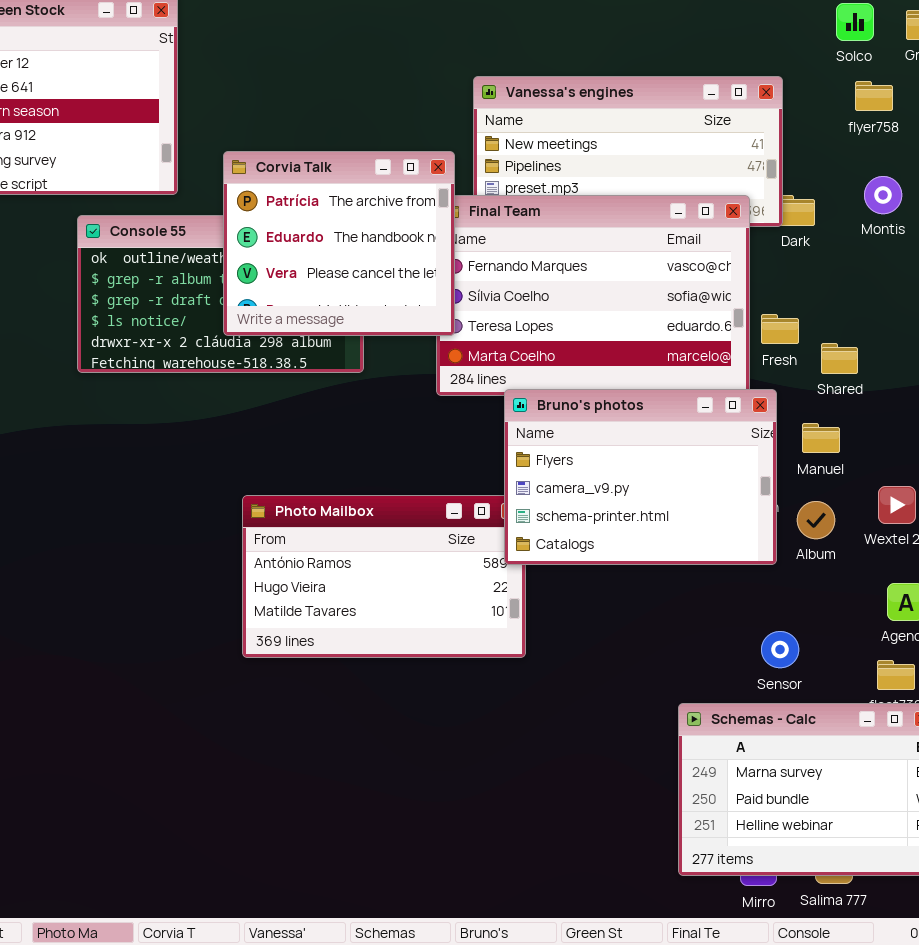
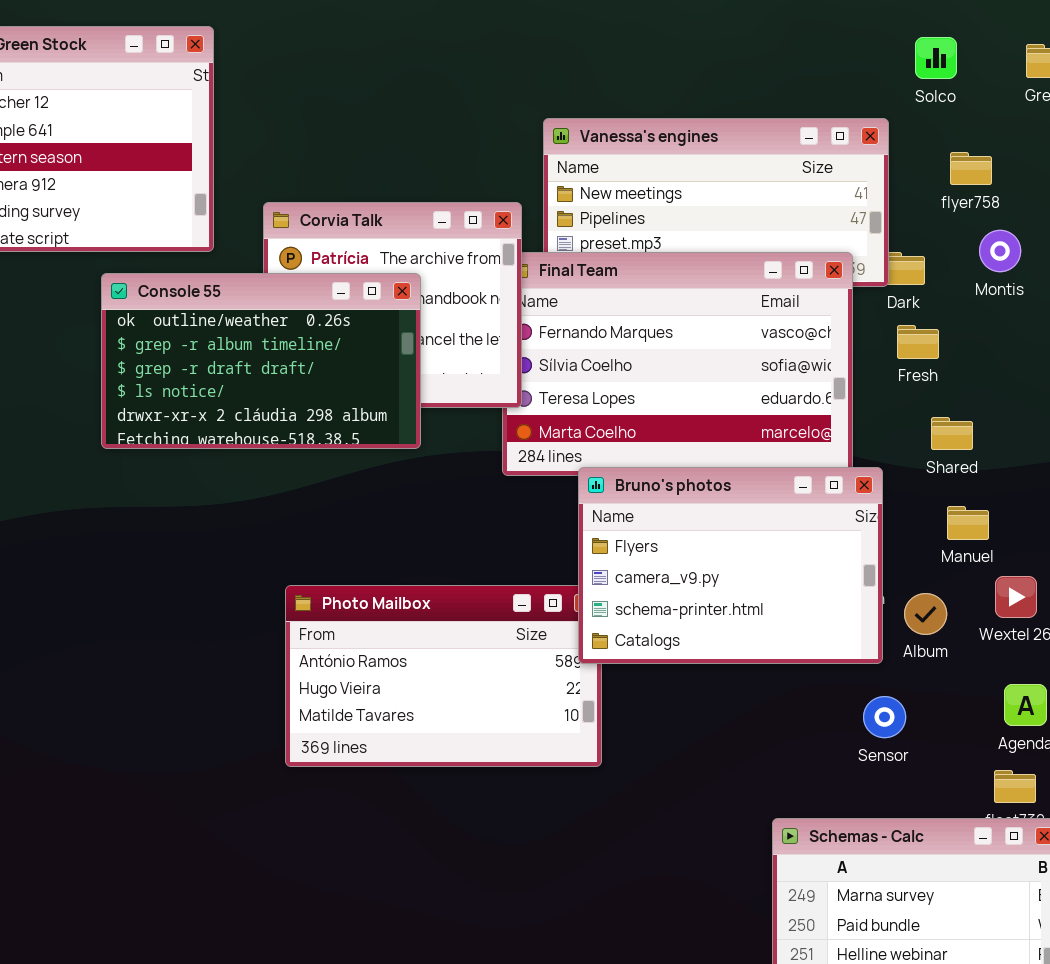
Solco: [836,3,874,41] -> [915,37,957,79], moved
flyer758: [855,81,893,111] -> [950,152,992,185], moved
Console 55: [77,215,364,373] -> [101,273,421,449], raised
Fresh: [761,314,799,344] -> [897,325,939,359], moved
Manuel: [802,423,840,453] -> [947,506,989,540], moved
Sensor: [761,631,799,668] -> [863,696,906,738], moved

